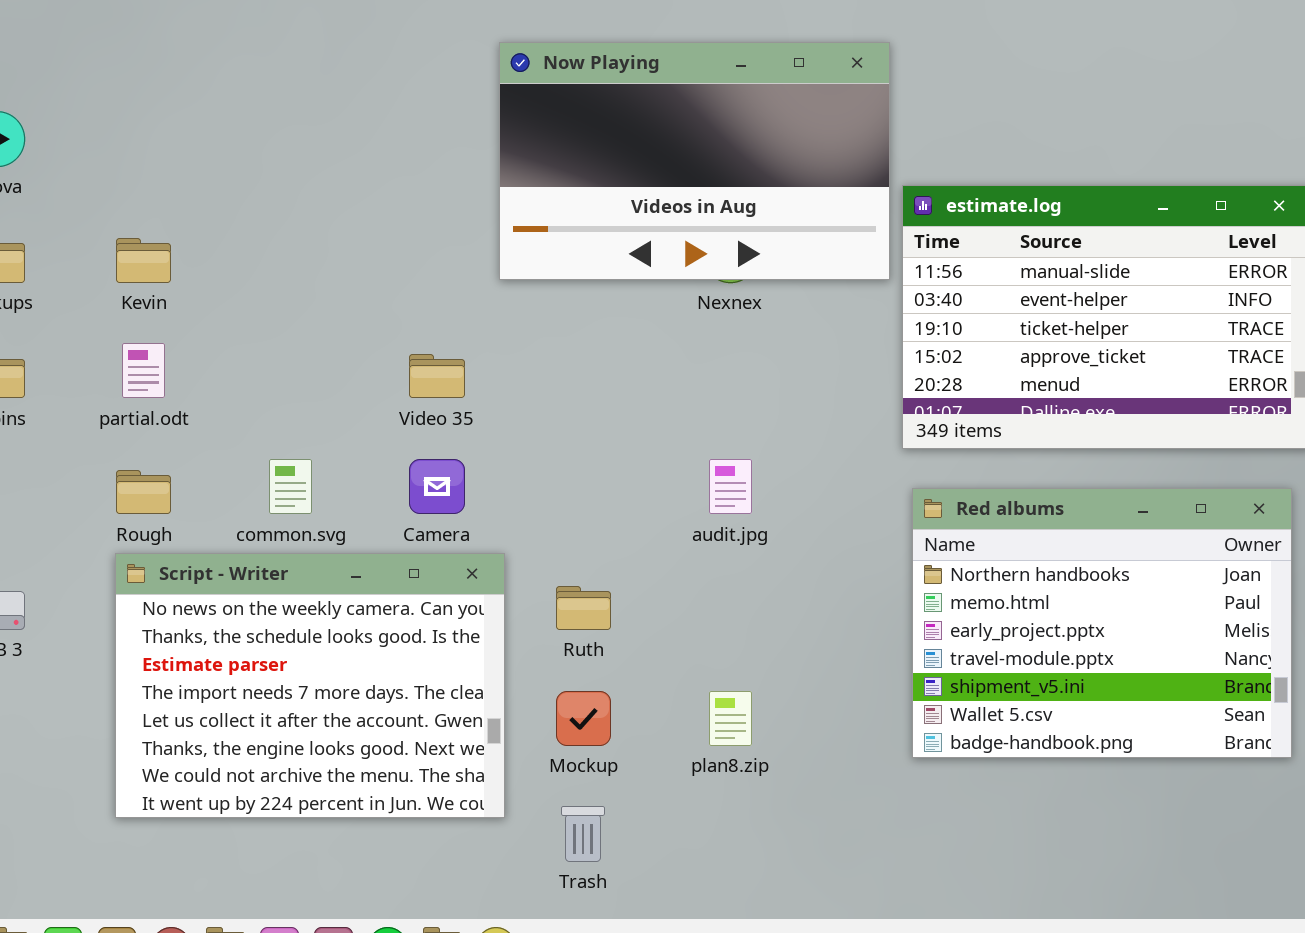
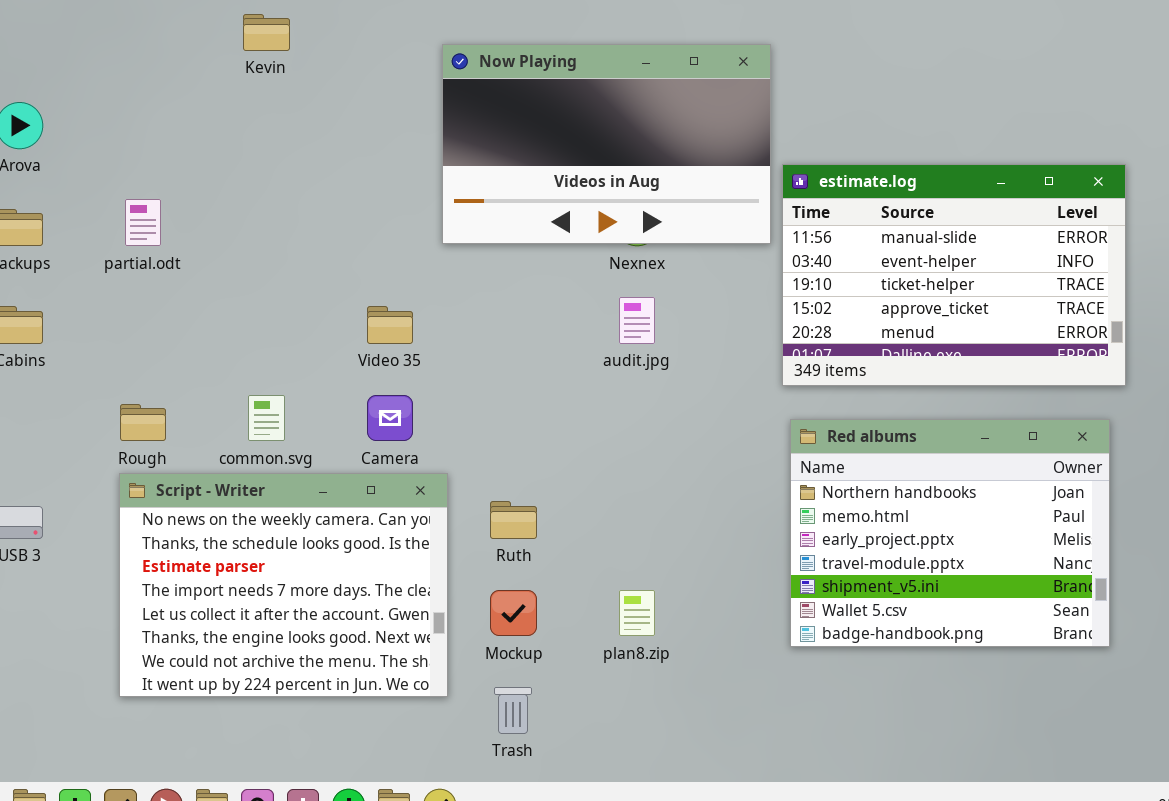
Kevin: [116,238,171,283] -> [243,14,290,51], moved
partial.odt: [122,343,165,398] -> [125,199,161,246], moved
audit.jpg: [709,459,752,514] -> [619,297,655,344], moved

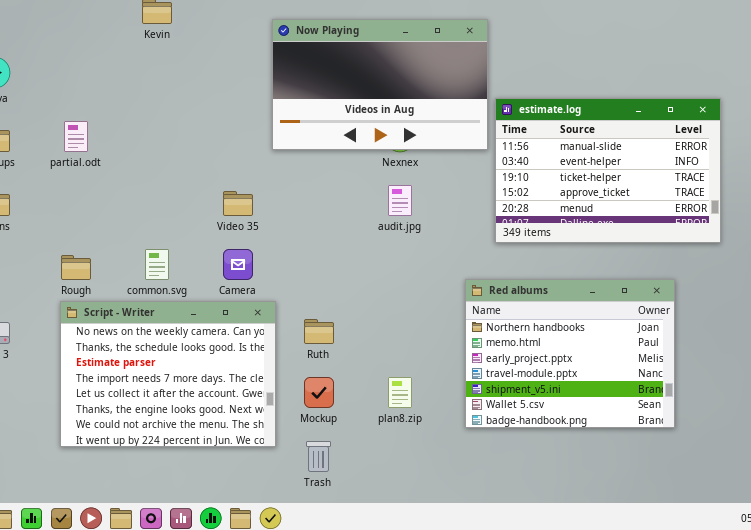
Red albums: [790,419,1110,647] -> [465,279,675,428], moved

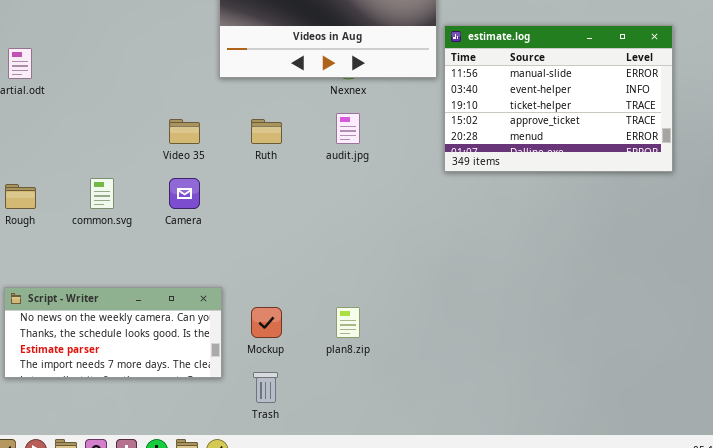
Red albums: [465,279,675,428] -> none, closed
Script - Writer: [60,301,276,447] -> [4,287,222,378], resized
Ruth: [304,319,334,344] -> [251,119,282,144], moved

